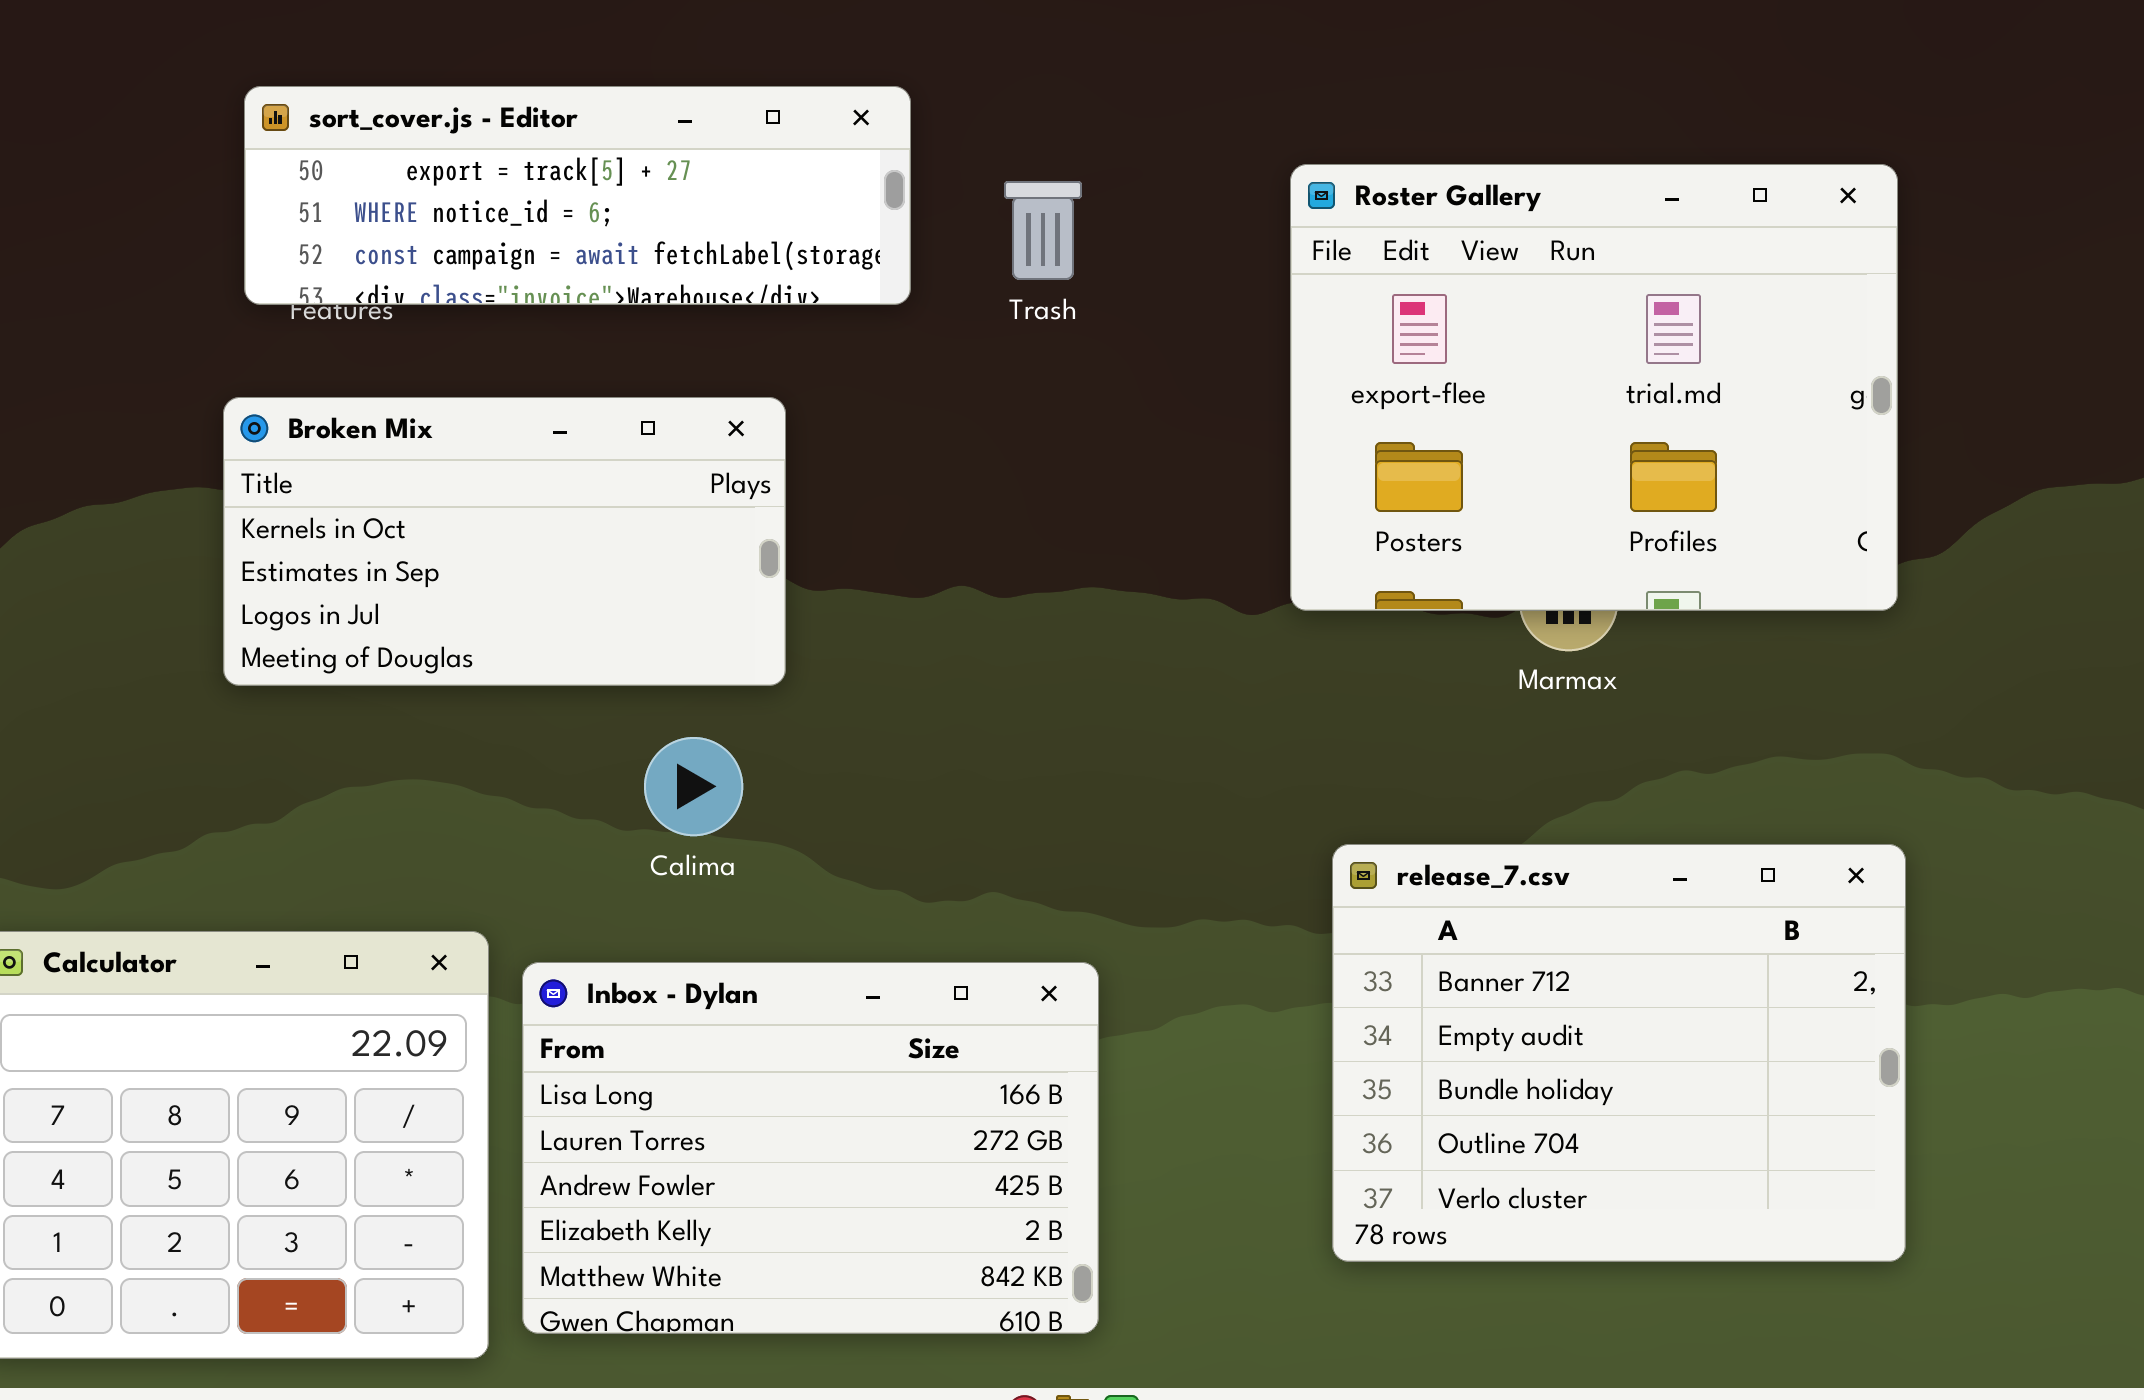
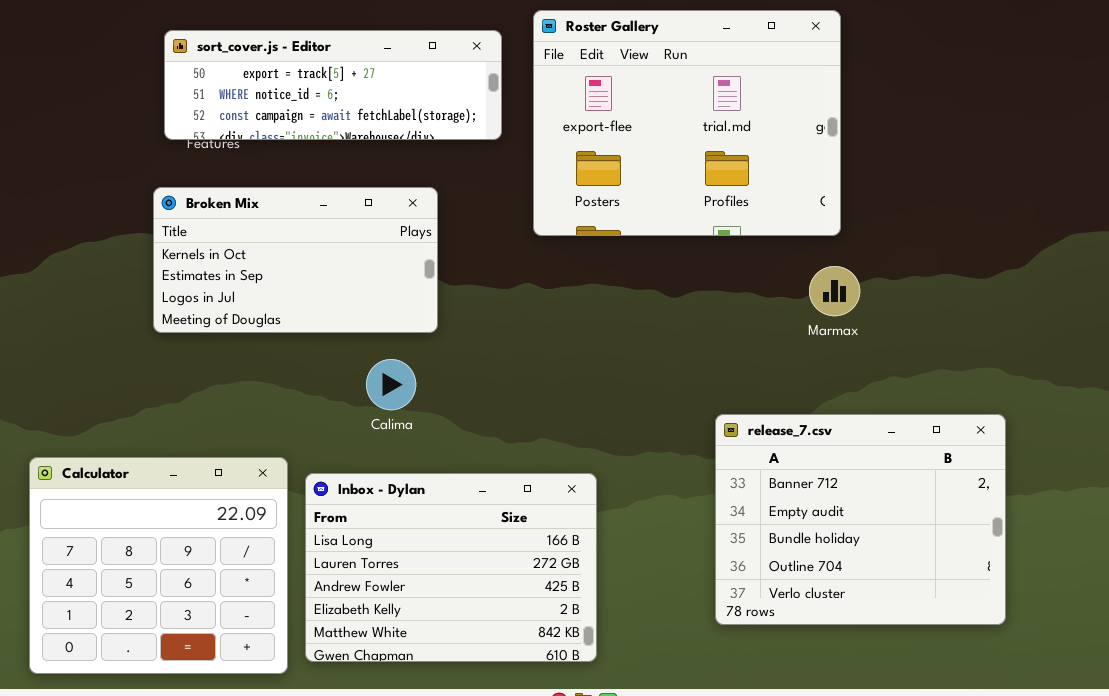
Roster Gallery: [1290,164,1898,611] -> [533,10,841,236], moved

